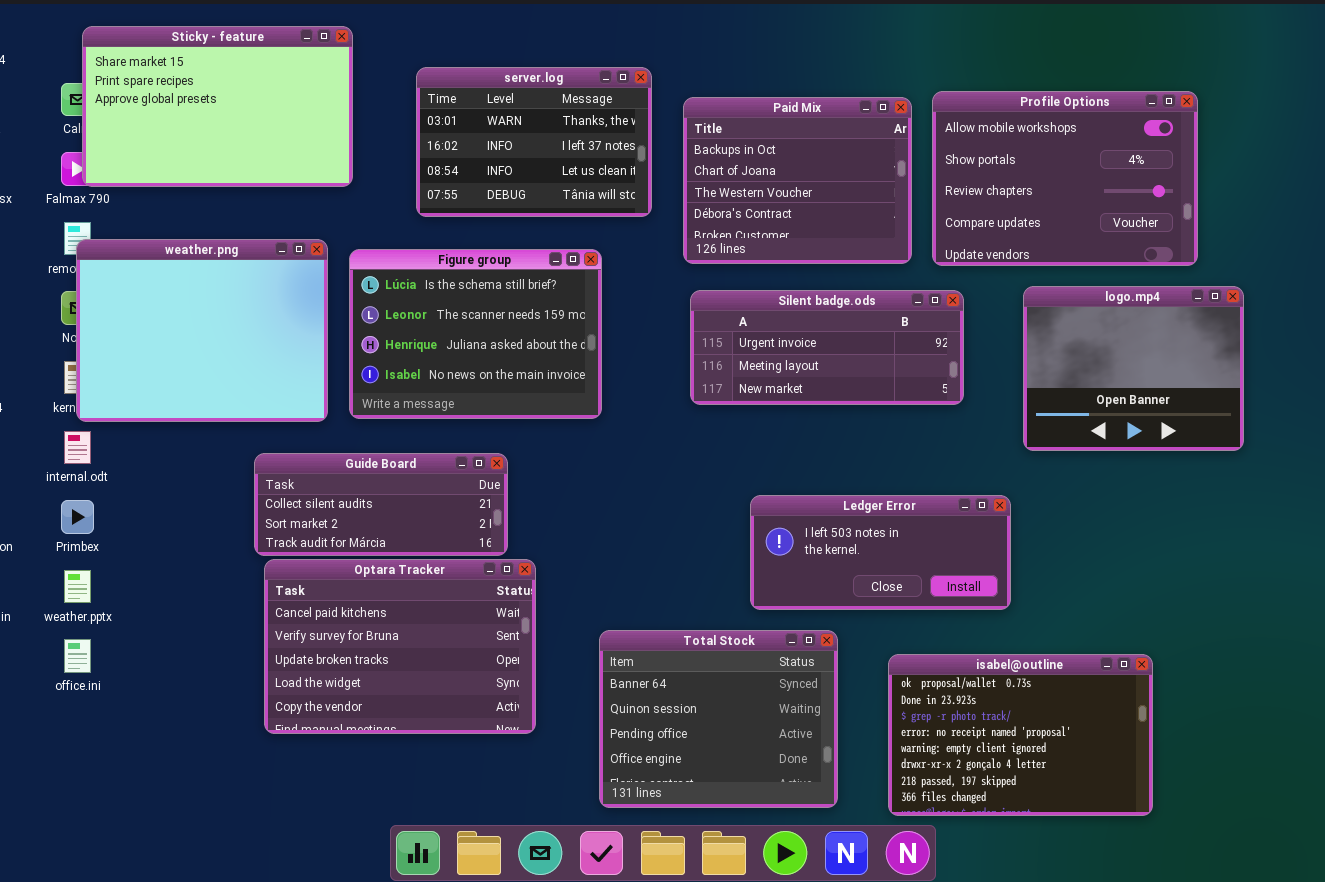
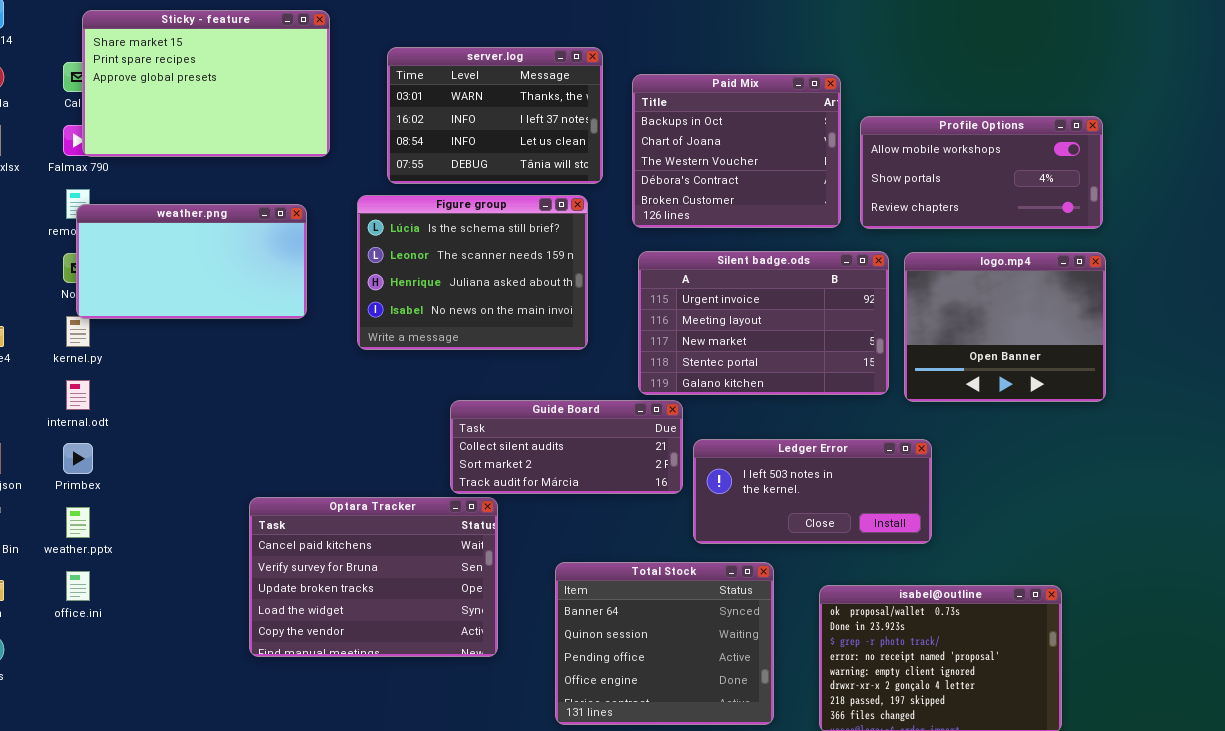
Profile Options: [932,91,1198,266] -> [860,116,1103,229], resized
weather.png: [76,239,328,422] -> [76,204,307,319], resized
Figure group: [349,249,602,419] -> [357,195,588,350], moved
logo.mp4: [1023,286,1244,451] -> [904,252,1106,402], moved
Silent badge.ods: [690,290,964,405] -> [638,251,889,395], resized
Guide Board: [254,453,508,556] -> [450,400,683,494], moved

